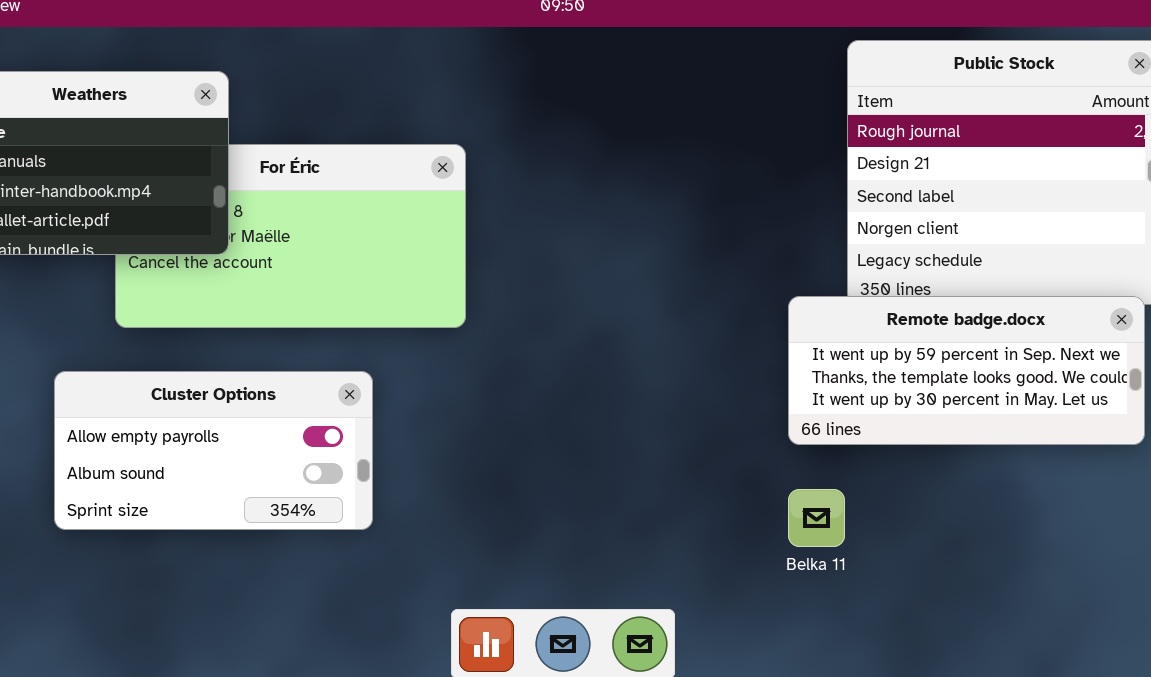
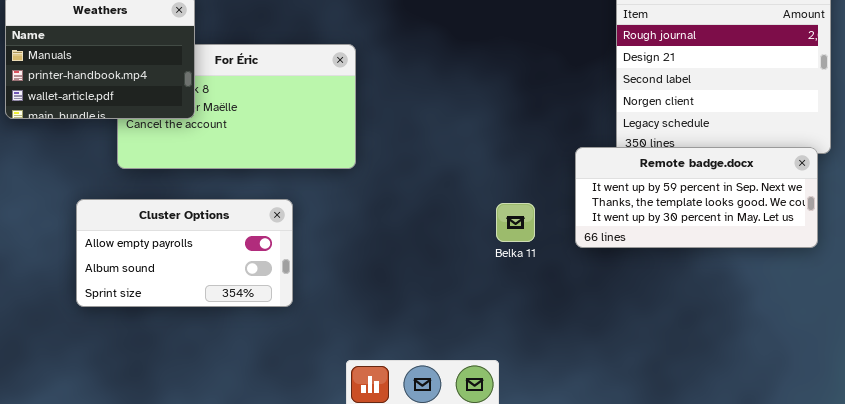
Belka 11: [788,489,845,547] -> [496,203,535,242], moved

